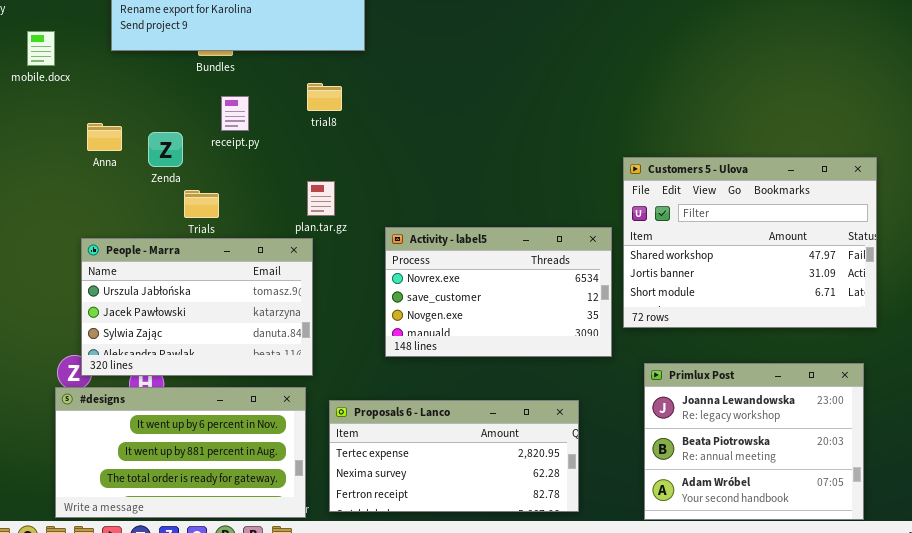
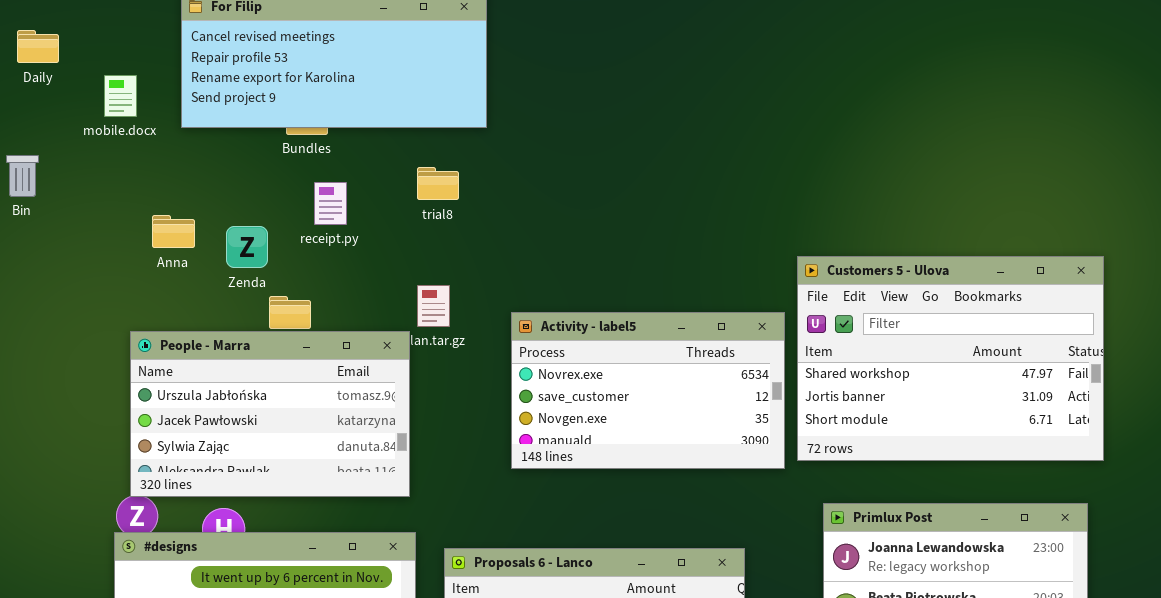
mobile.docx: [27,31,55,66] -> [104,75,137,117], moved
Activity - label5: [385,227,612,357] -> [511,312,785,469], moved
People - Marra: [81,238,313,376] -> [130,331,410,497], moved

